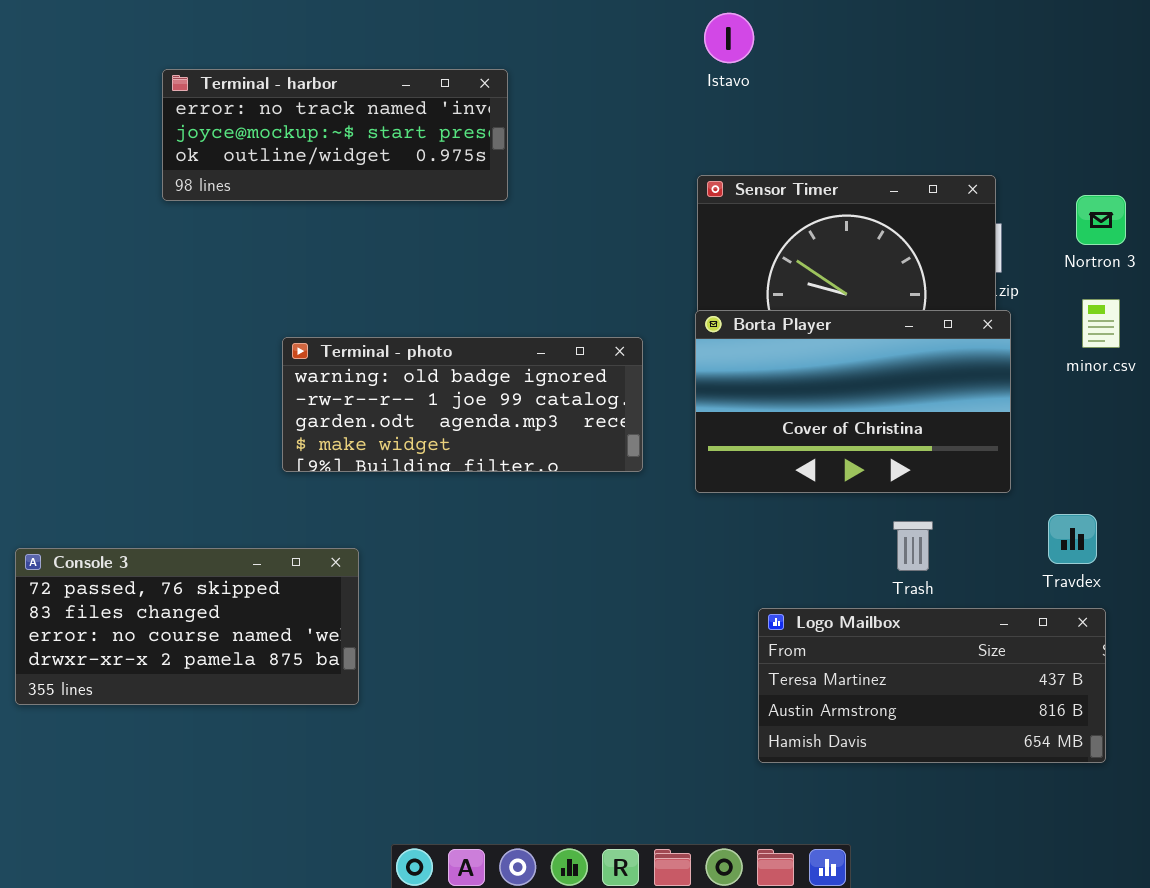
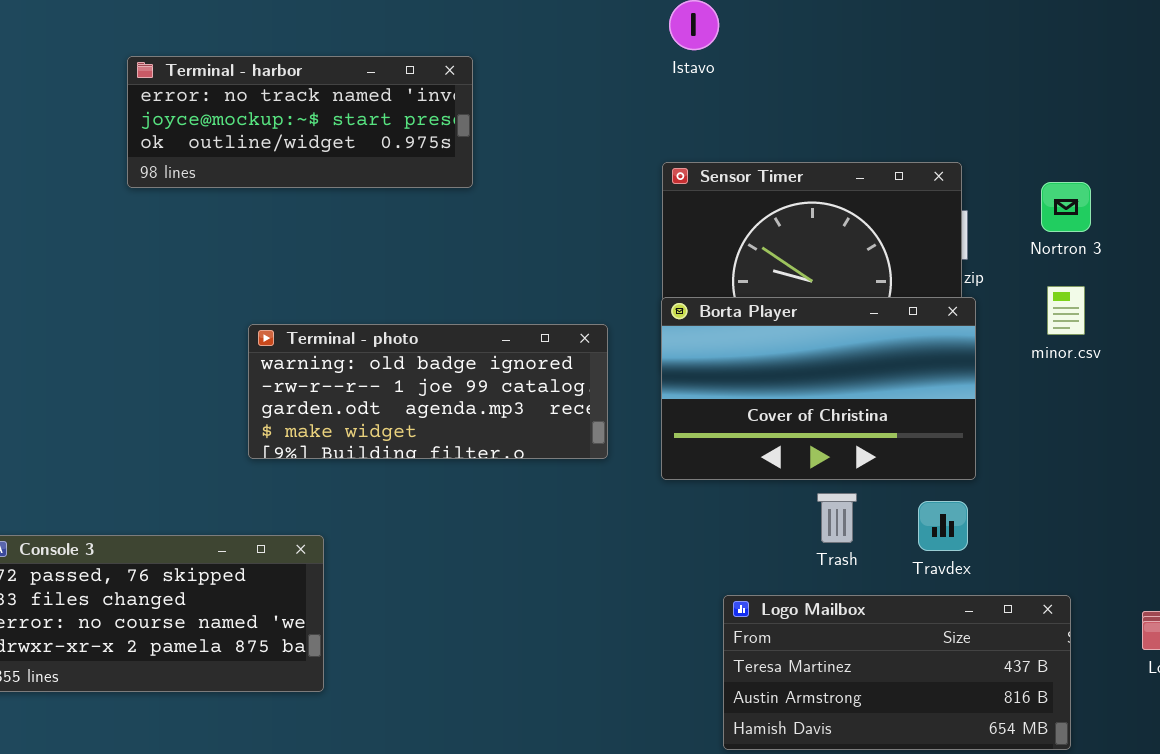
Travdex: [1048,514,1097,564] -> [918,501,968,551], moved
Trash: [893,521,933,571] -> [817,493,857,543], moved

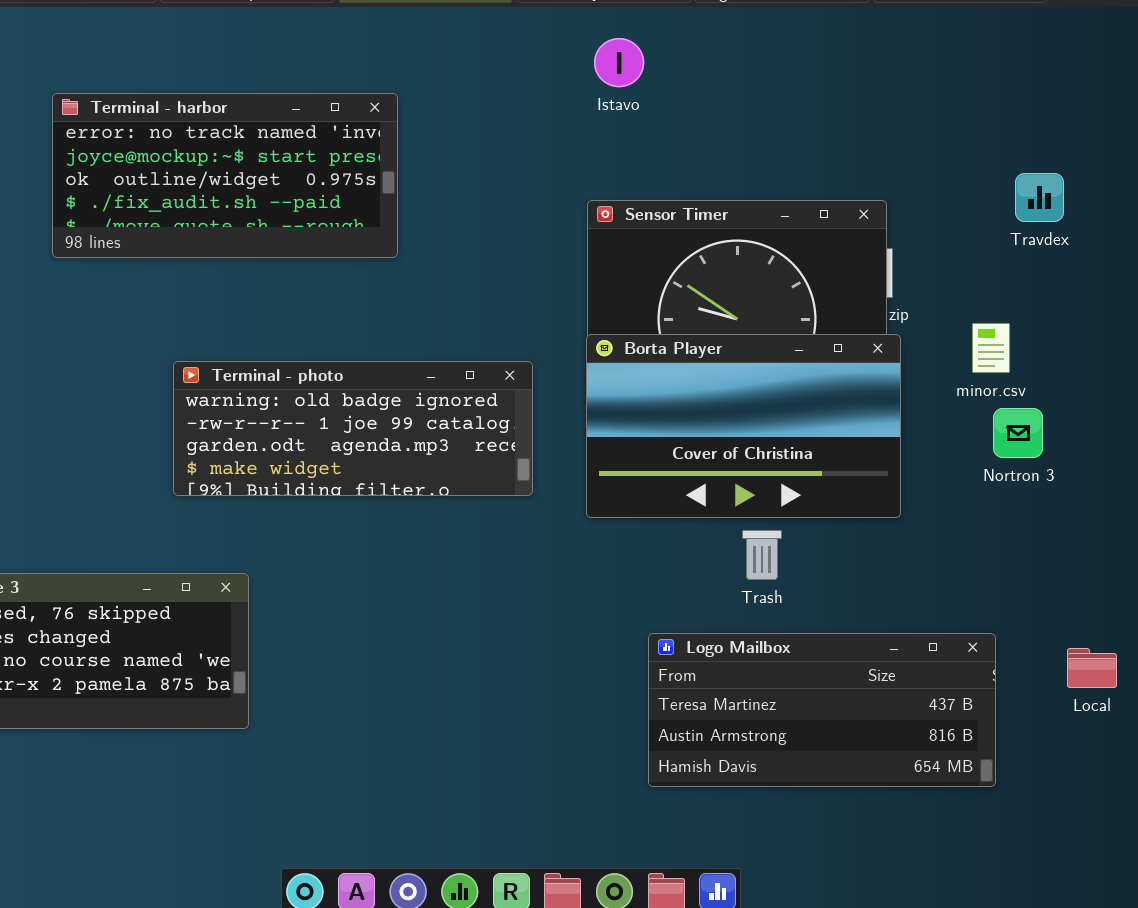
Terminal - harbor: [127,56,473,188] -> [52,93,398,258], resized
Nortron 3: [1041,182,1091,232] -> [993,408,1043,458], moved
Travdex: [918,501,968,551] -> [1015,173,1064,222], moved

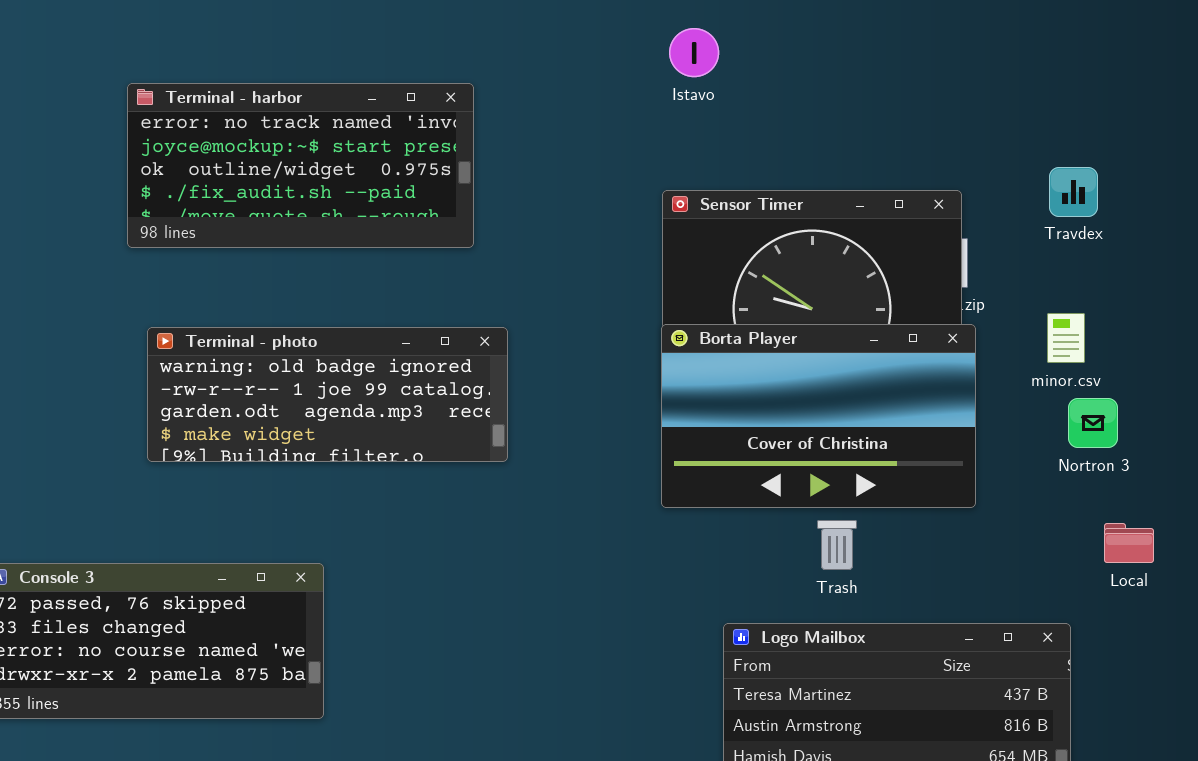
Travdex: [1015,173,1064,222] -> [1049,167,1098,217], moved
Terminal - photo: [173,361,533,496] -> [147,327,508,462], moved
Local: [1067,648,1117,688] -> [1104,523,1154,563], moved

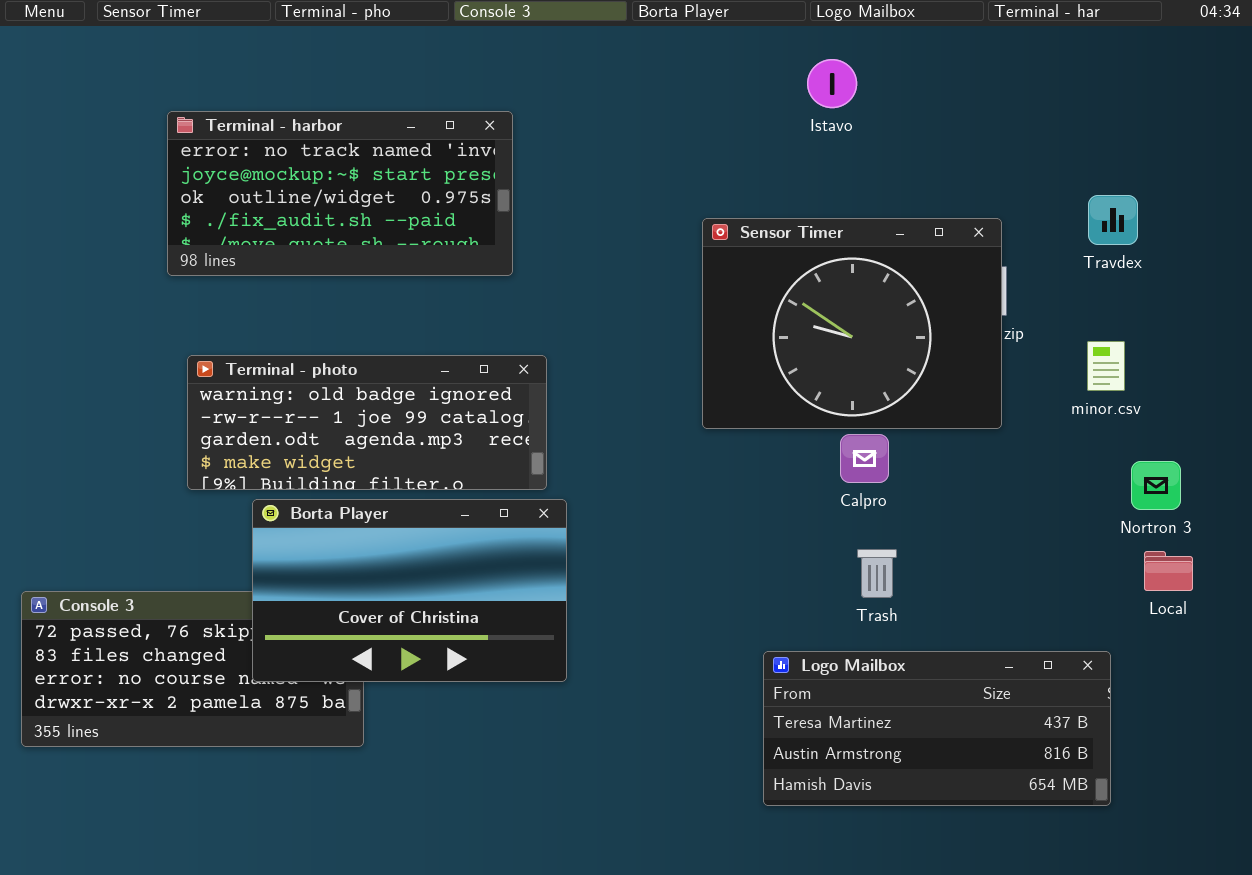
Istavo: [669,28,719,77] -> [807,59,857,108], moved
Borta Player: [661,324,976,508] -> [252,499,567,682], moved
Nortron 3: [1068,398,1118,448] -> [1131,461,1181,510], moved

